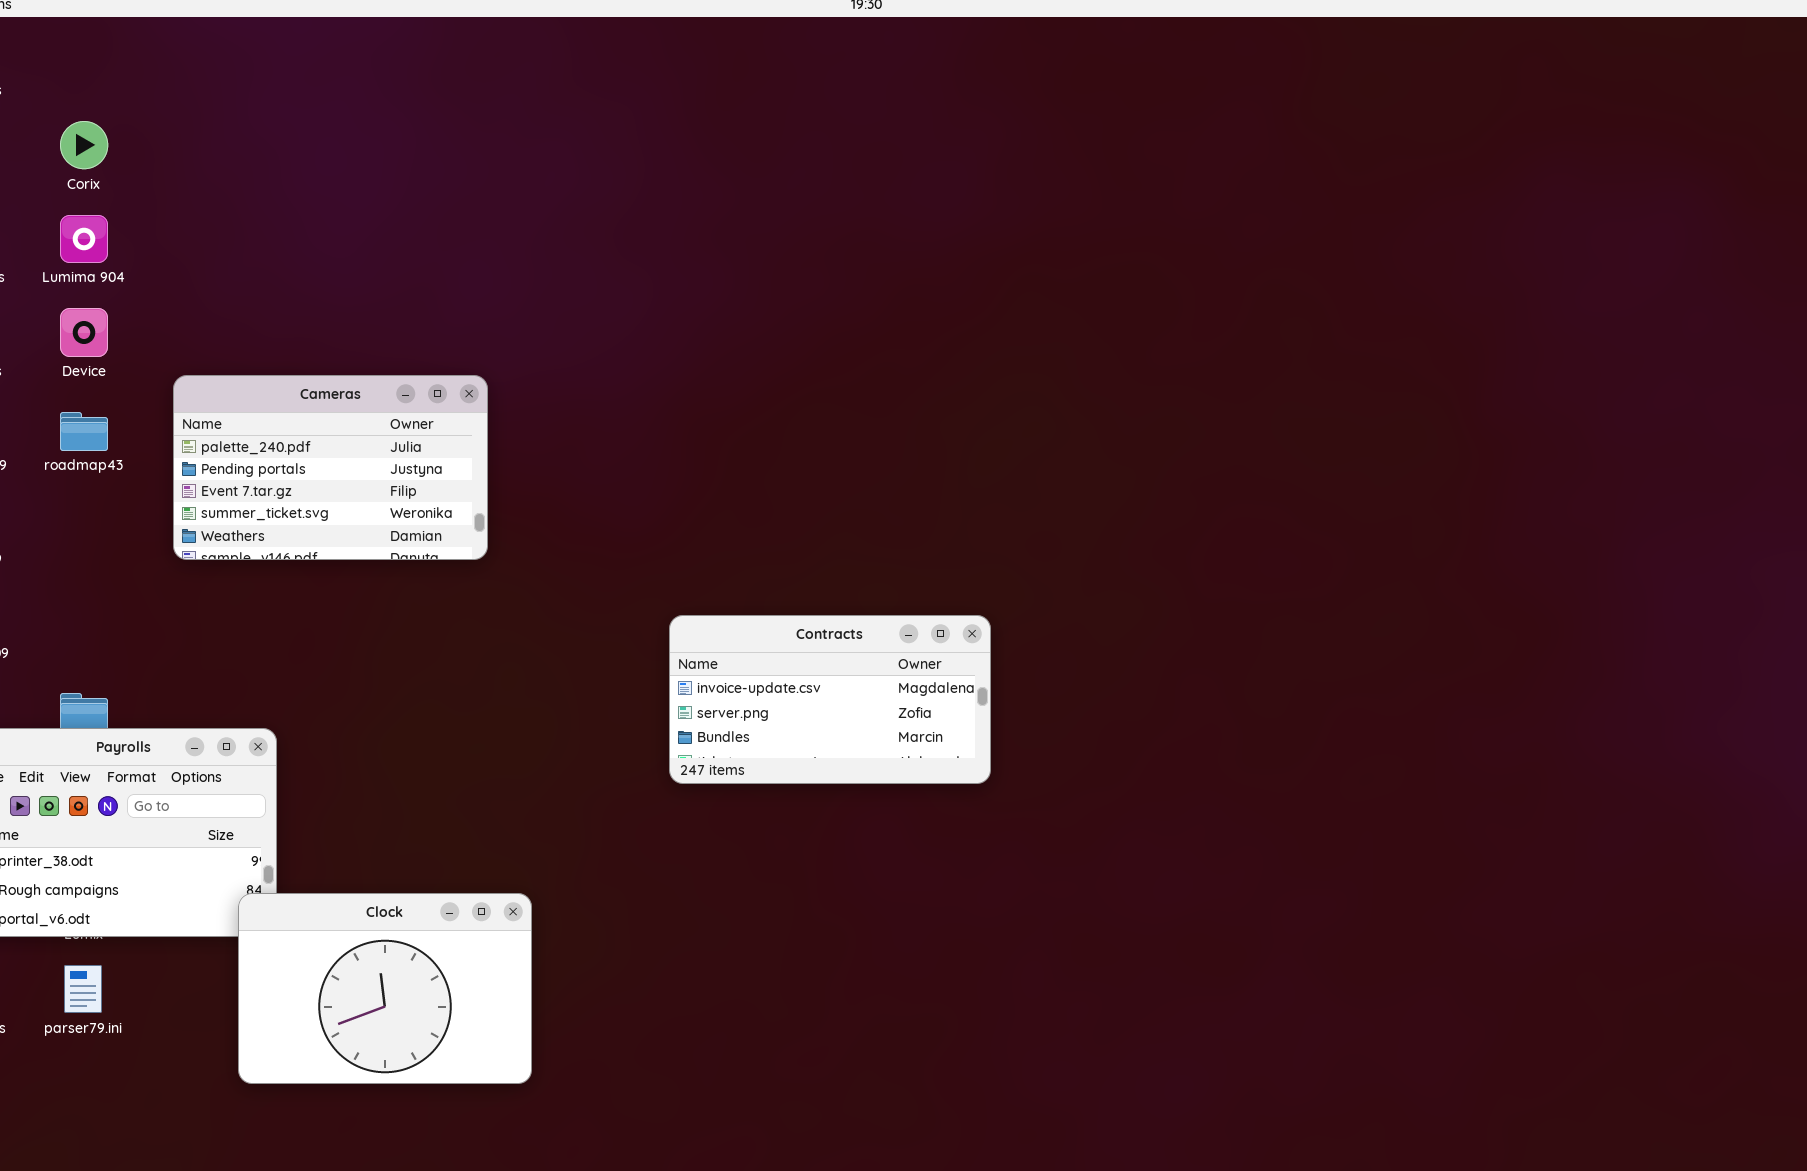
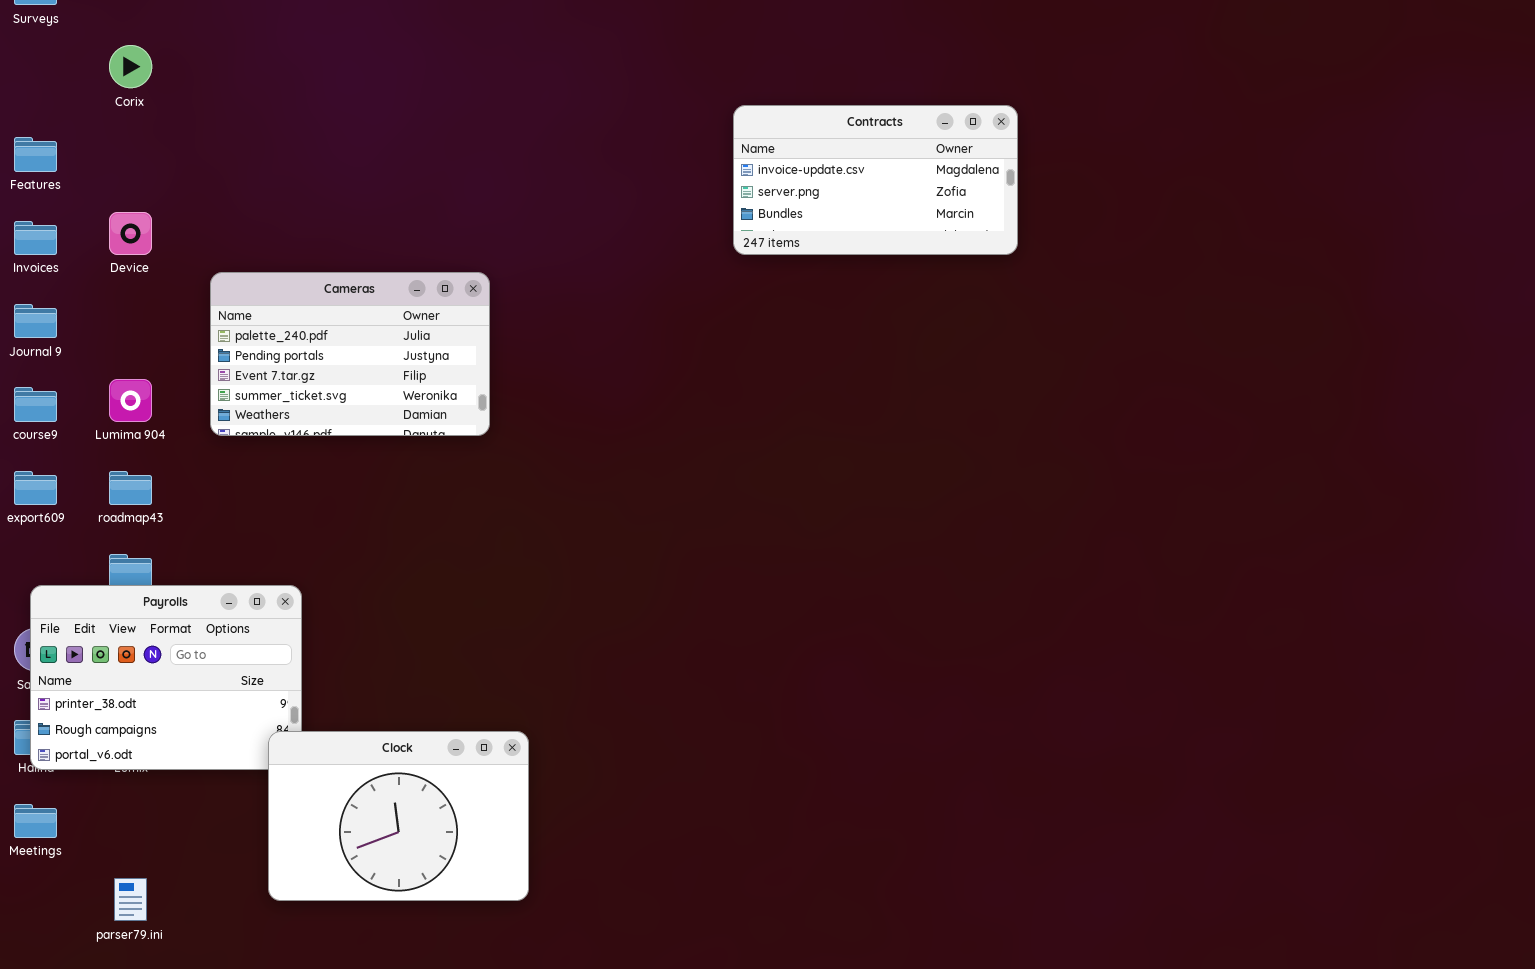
Lumima 904: [60,215,108,263] -> [109,379,152,422], moved
roadmap43: [60,412,108,451] -> [109,471,152,505], moved
Contracts: [669,615,991,784] -> [733,105,1018,255], moved
parser79.ini: [64,965,102,1013] -> [114,878,147,921], moved

